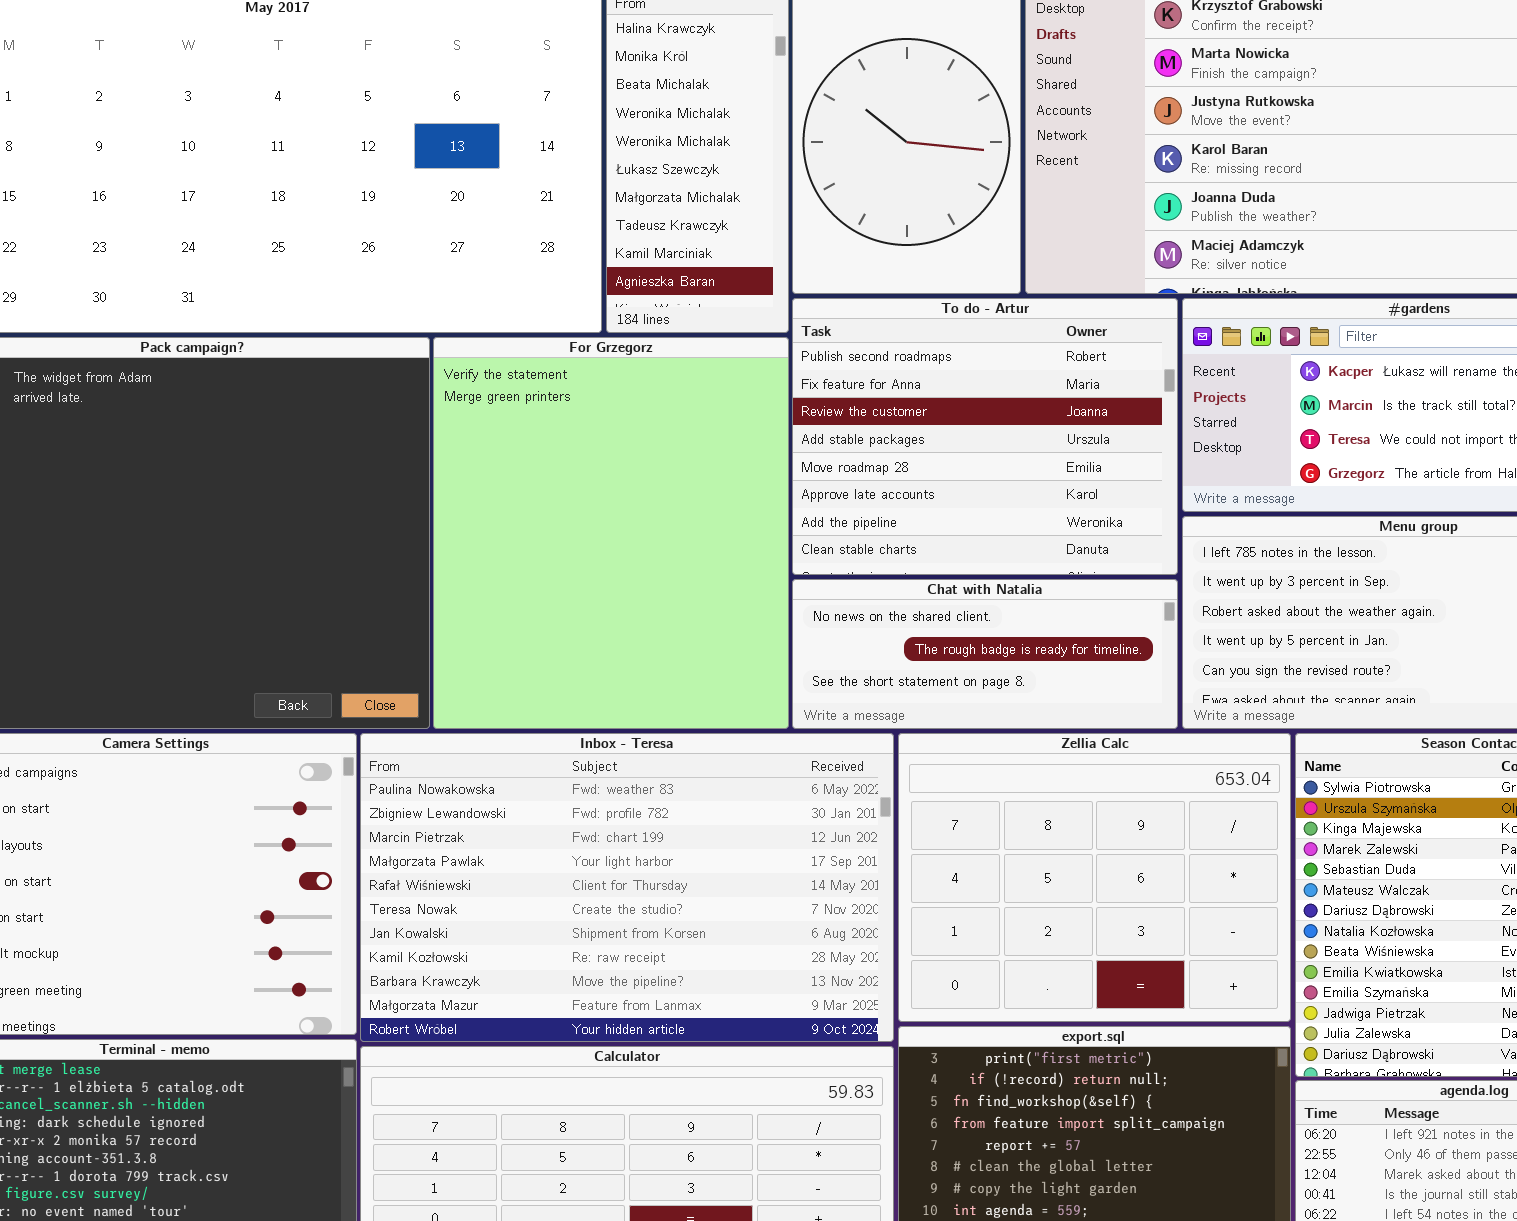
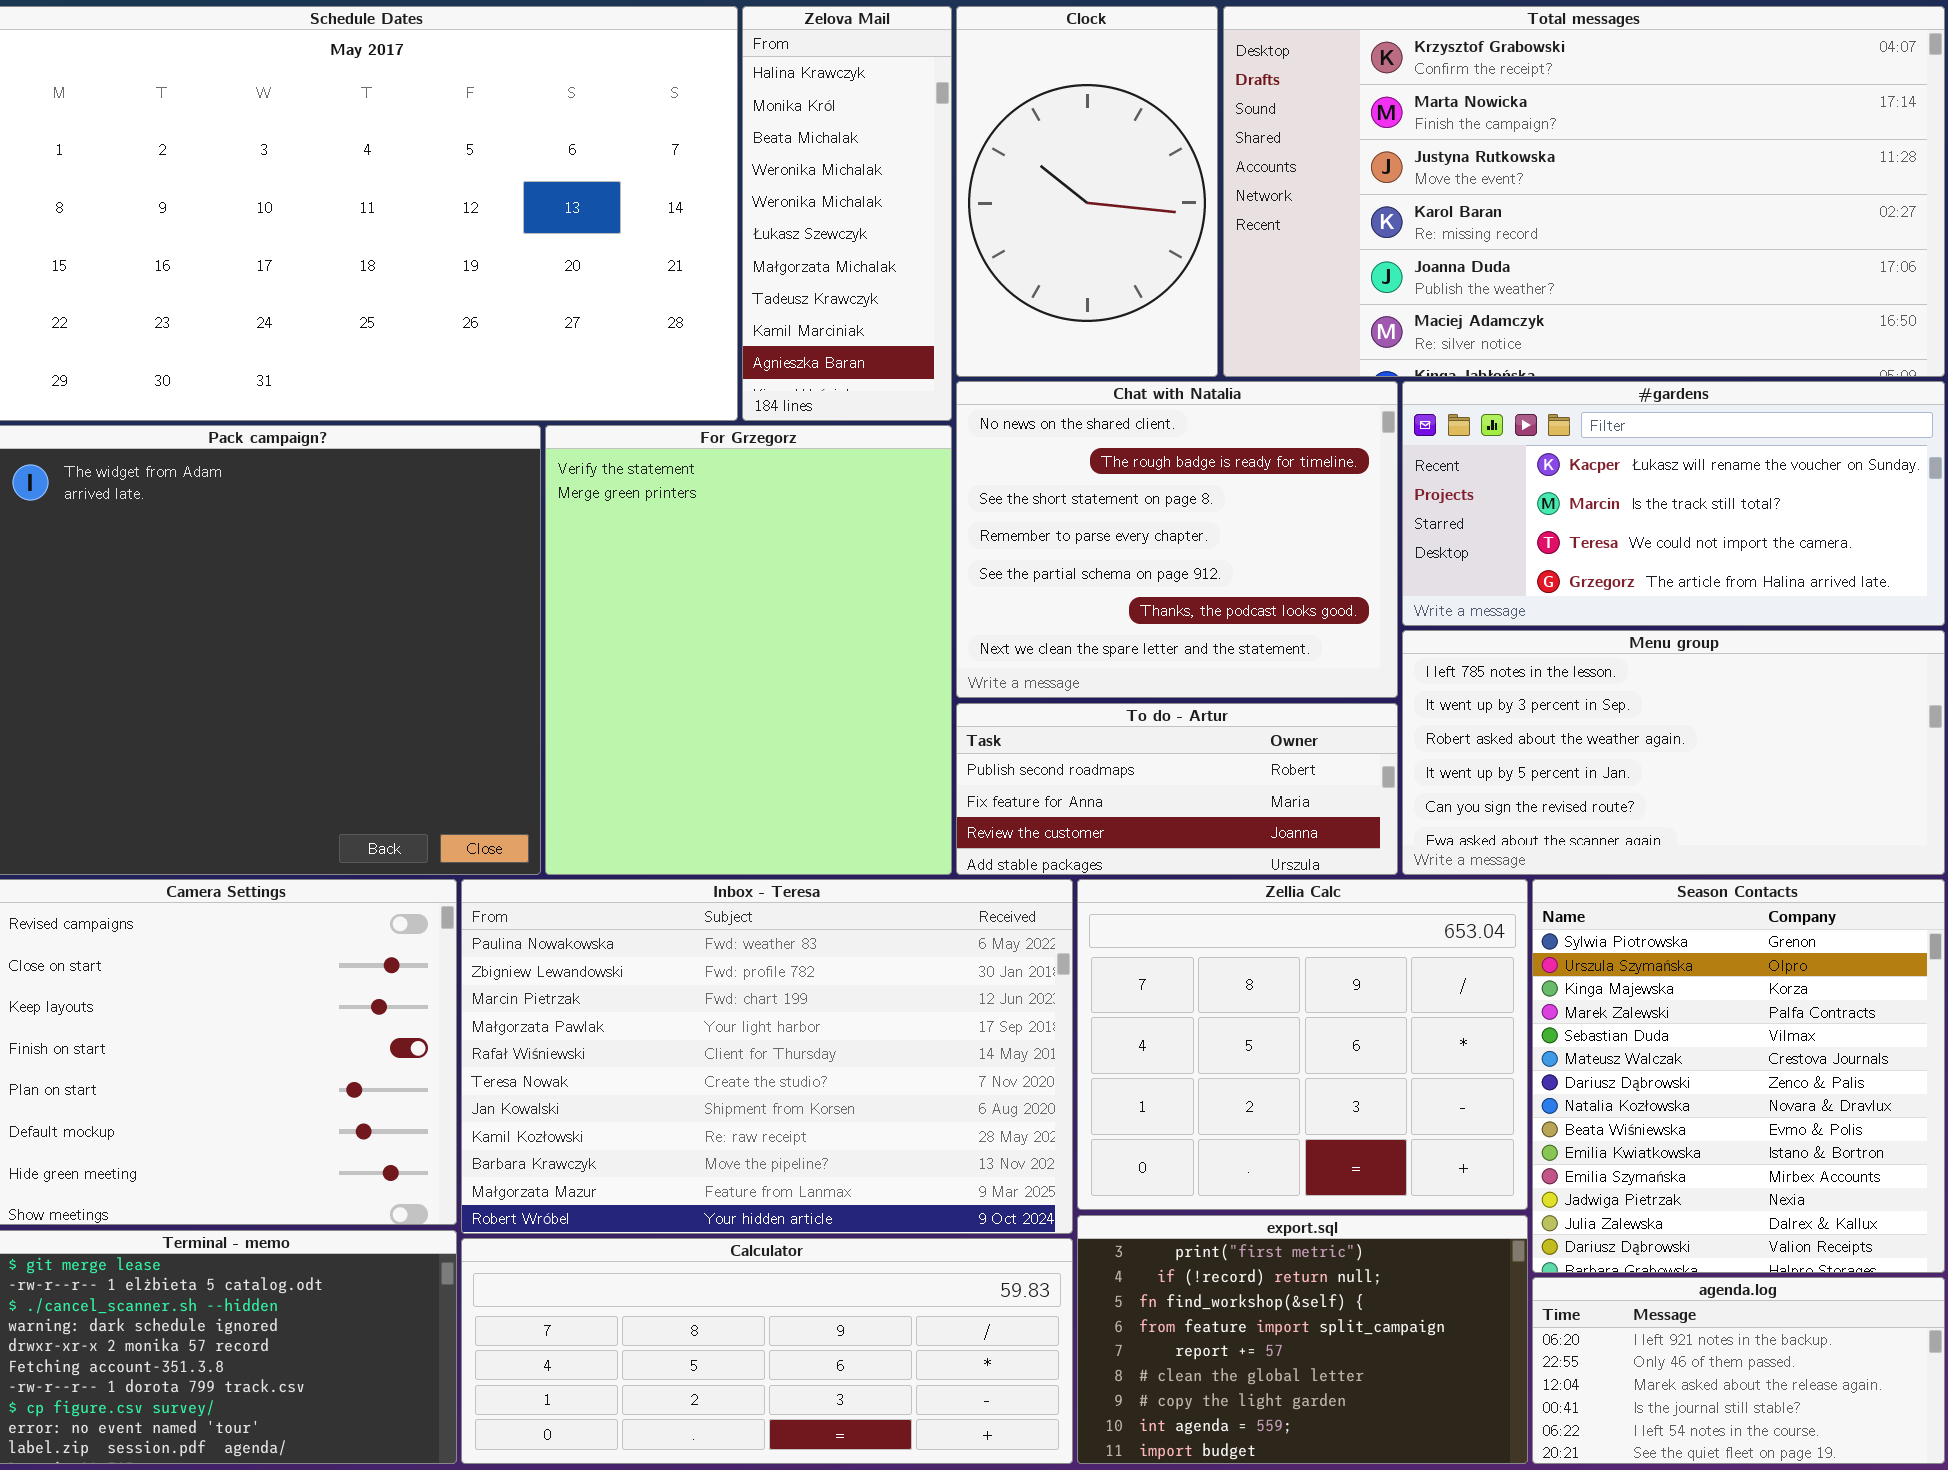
To do - Artur: [792,298,1178,575] -> [956,703,1398,875], moved, resized
Chat with Natalia: [792,579,1178,729] -> [956,381,1398,698], moved, resized

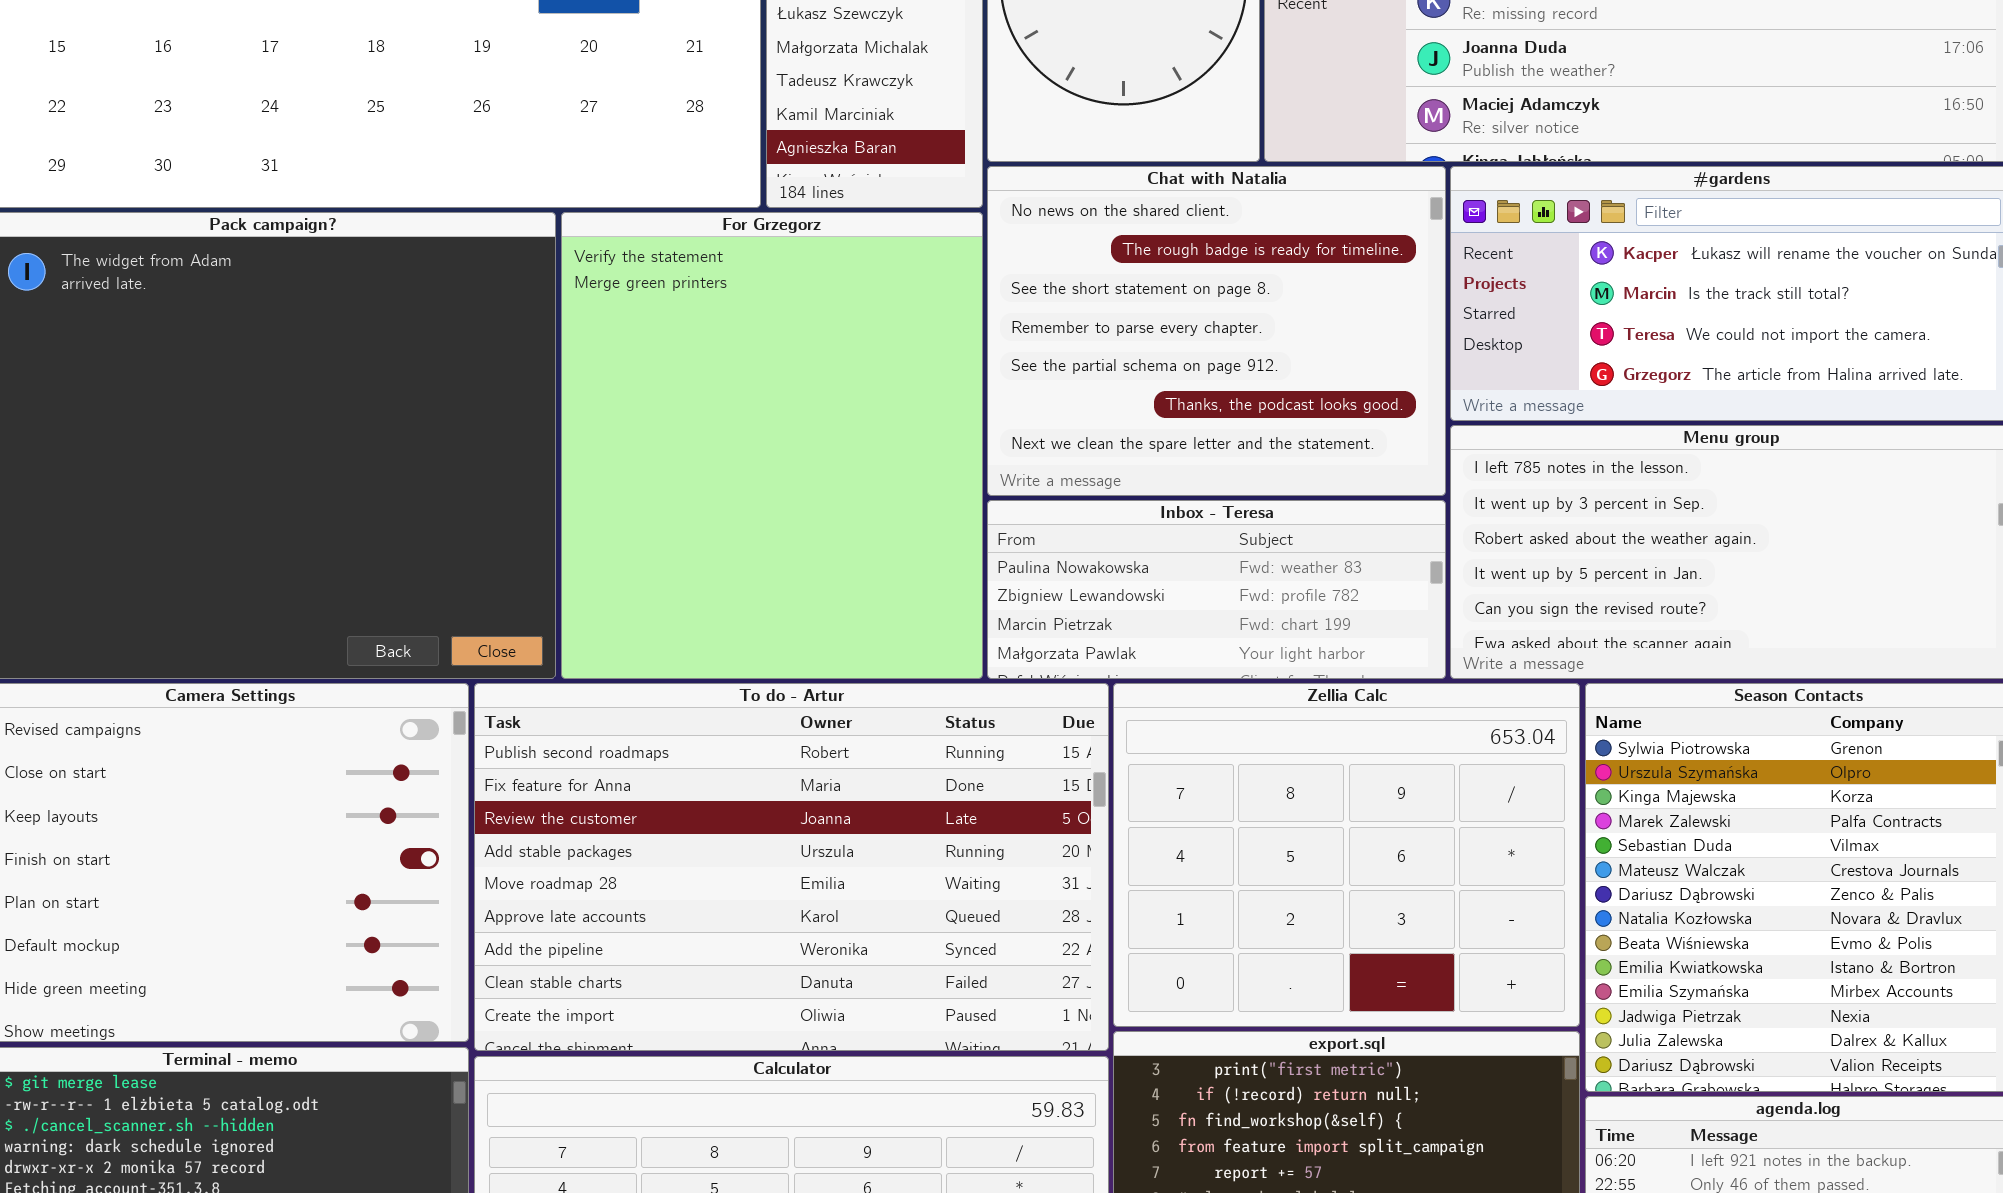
To do - Artur: [956,703,1398,875] -> [474,683,1109,1051], moved, resized
Inbox - Teresa: [461,879,1073,1234] -> [987,500,1446,679], moved, resized

